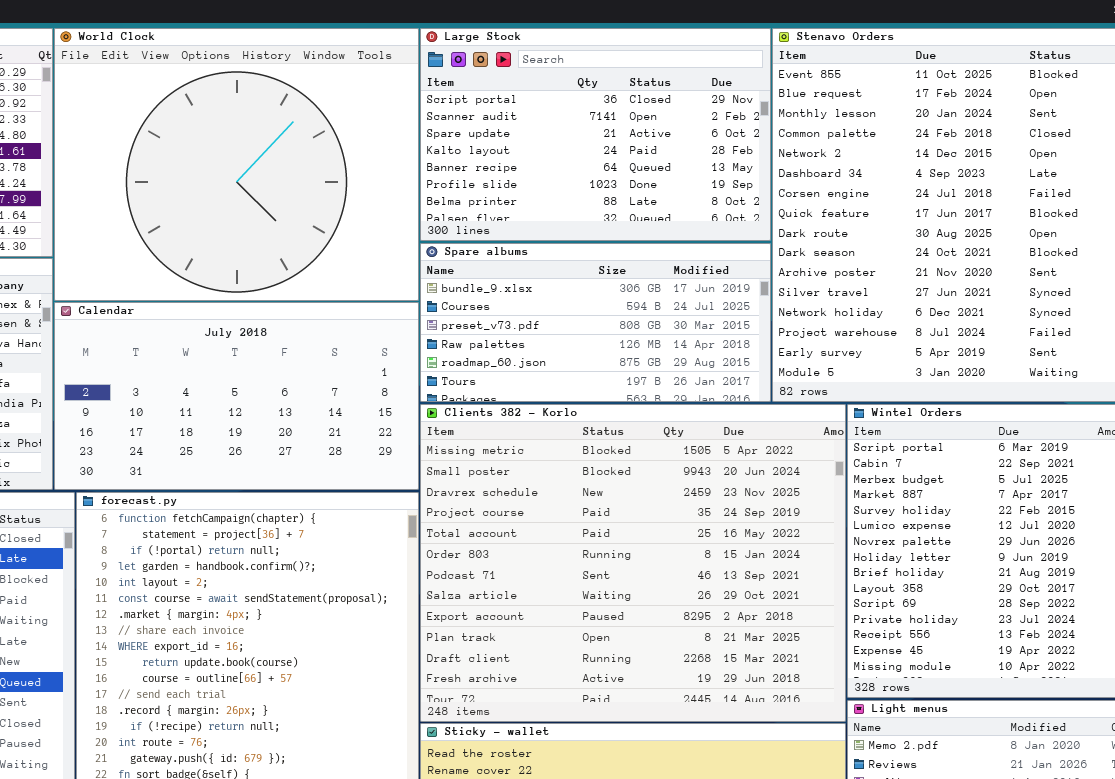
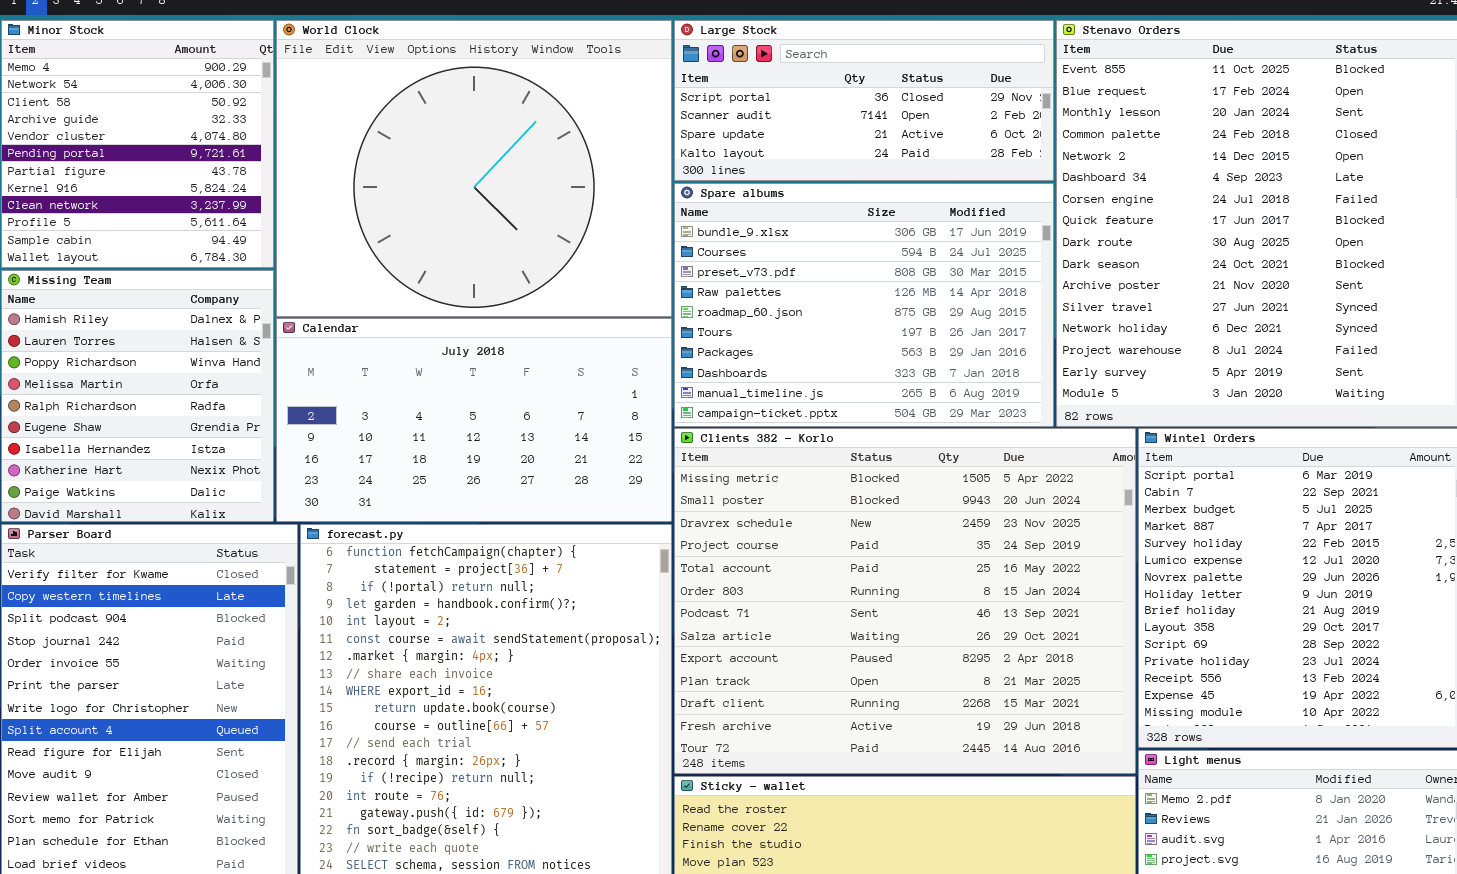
Large Stock: [420,28,771,241] -> [674,20,1054,181], resized
Spare albums: [420,243,771,402] -> [674,183,1054,427], resized

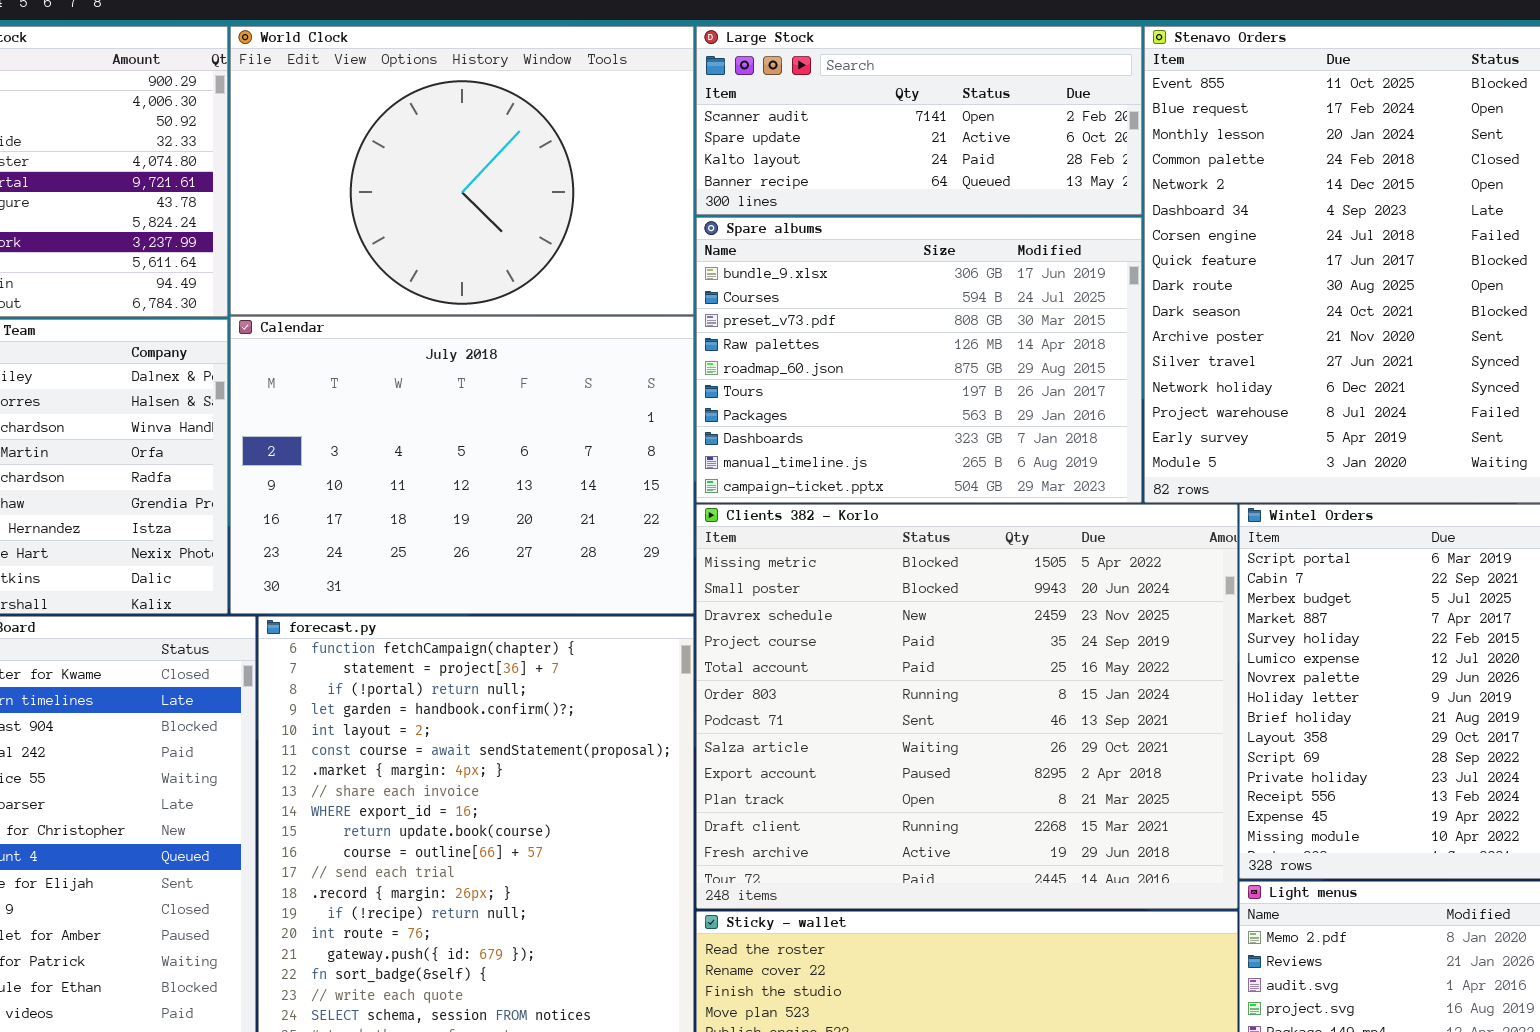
World Clock: [276,20,672,317] -> [230,26,694,315], resized
Large Stock: [674,20,1054,181] -> [696,26,1142,215], scrolled down 1 row
Calendar: [276,318,672,522] -> [230,316,694,614], resized

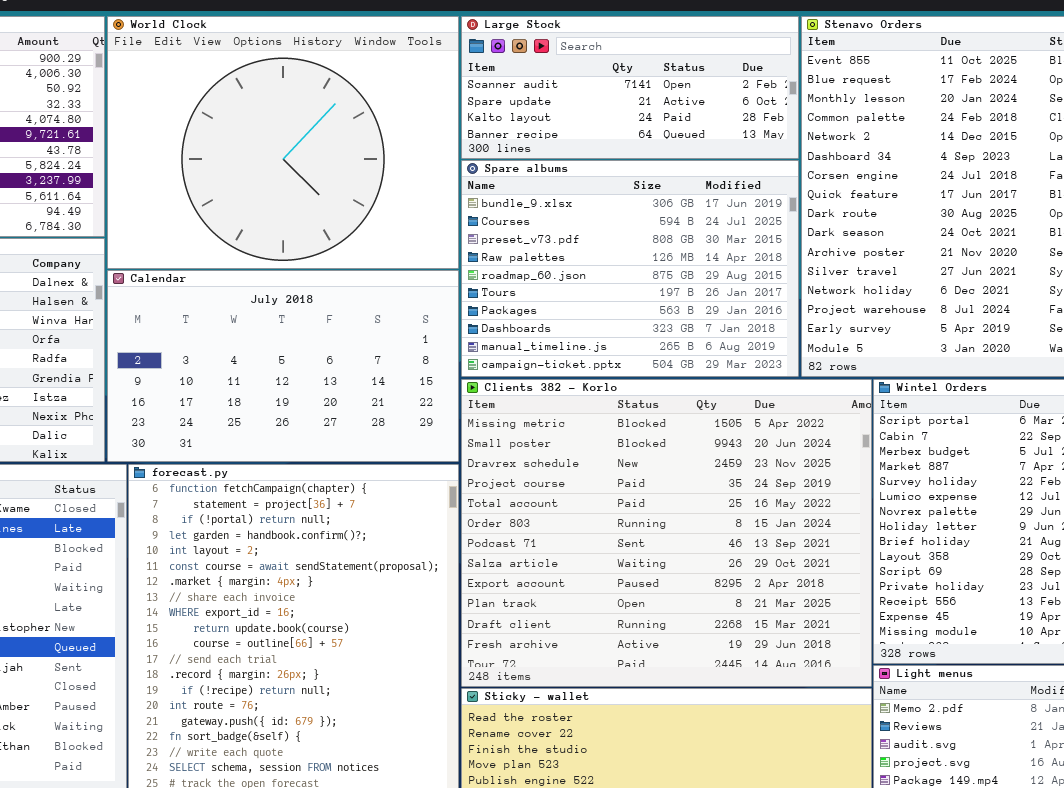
World Clock: [230,26,694,315] -> [107,16,459,269], resized
Calendar: [230,316,694,614] -> [107,270,459,462], resized

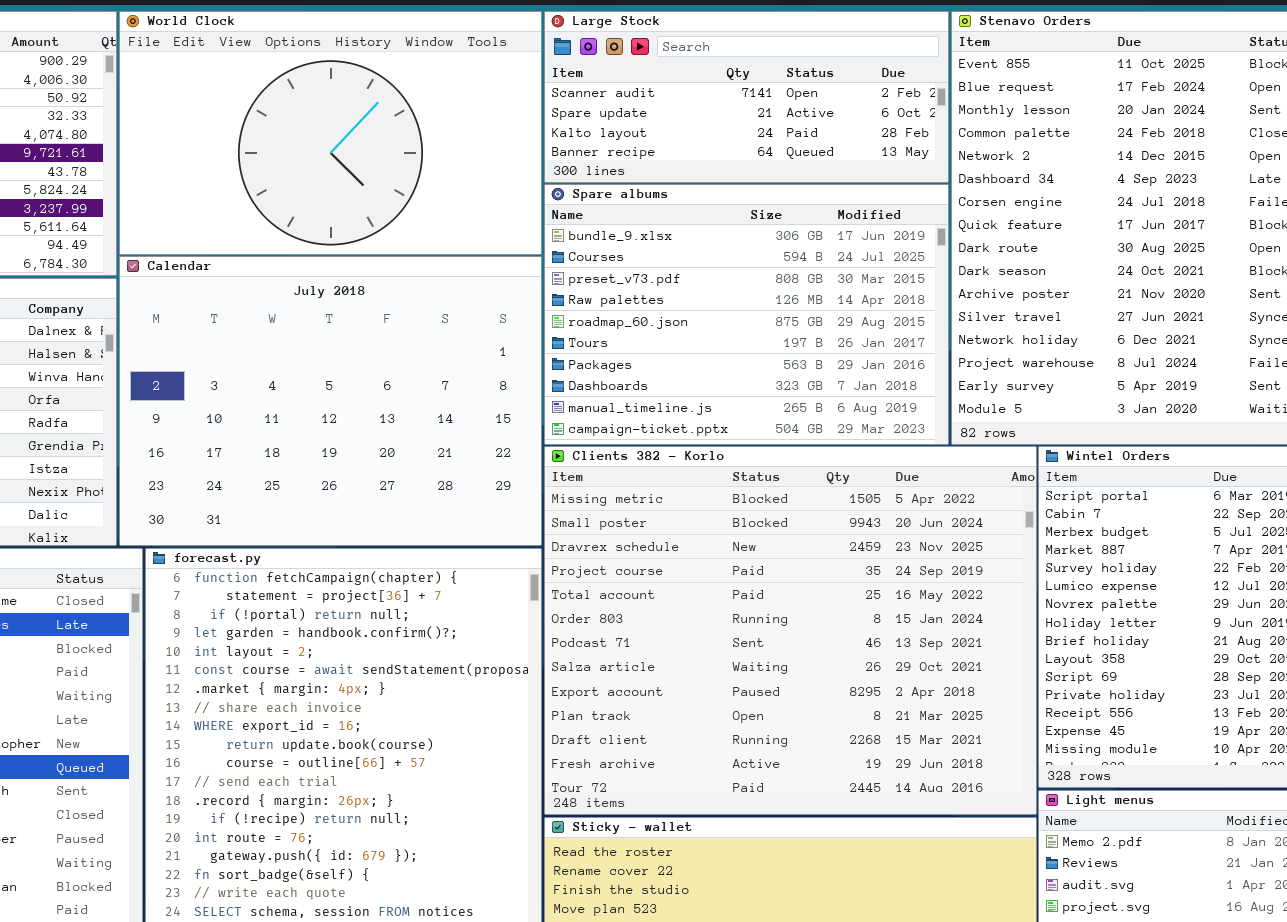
World Clock: [107,16,459,269] -> [119,11,542,255], resized
Calendar: [107,270,459,462] -> [119,256,542,546], resized

